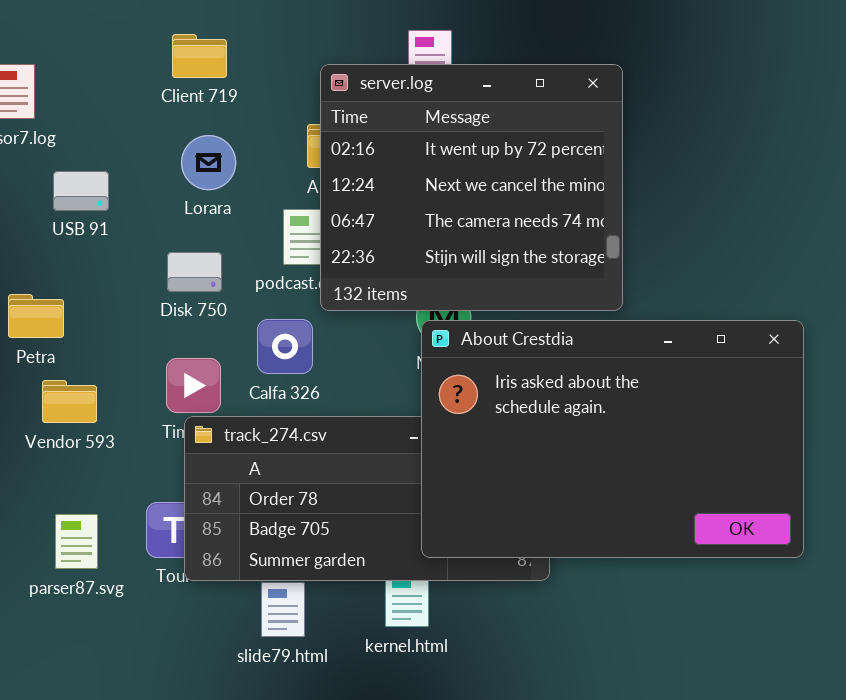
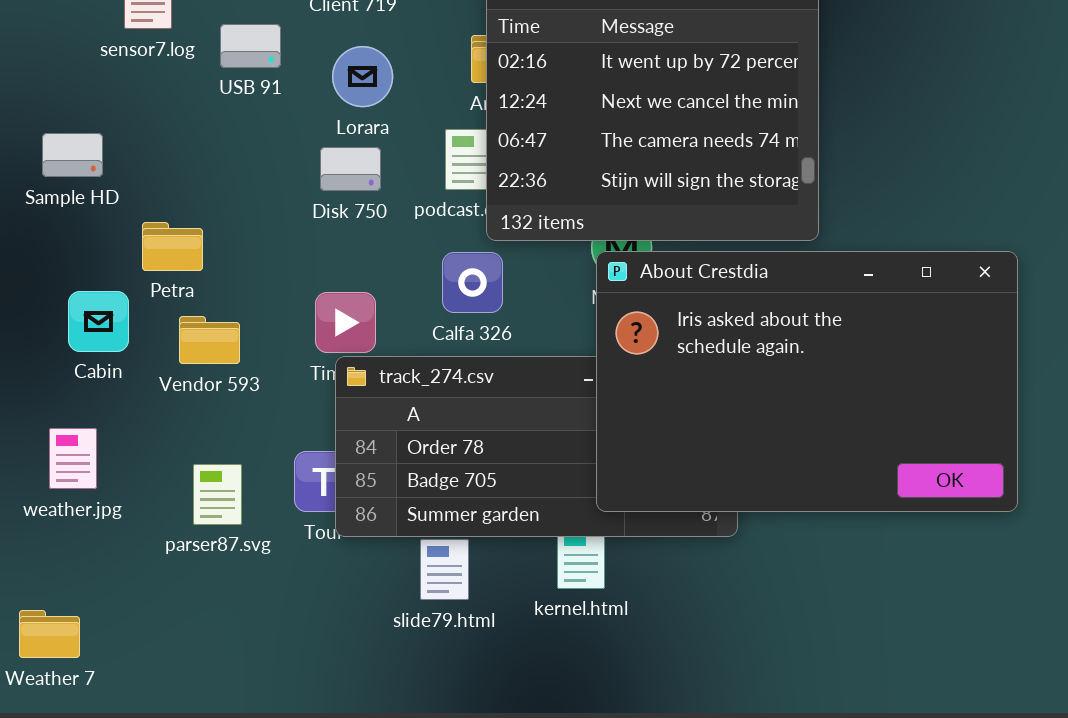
USB 91: [53,171,109,211] -> [220,24,281,68], moved
Disk 750: [167,252,222,292] -> [320,147,381,191], moved
Calfa 326: [257,319,313,374] -> [442,252,503,313], moved

